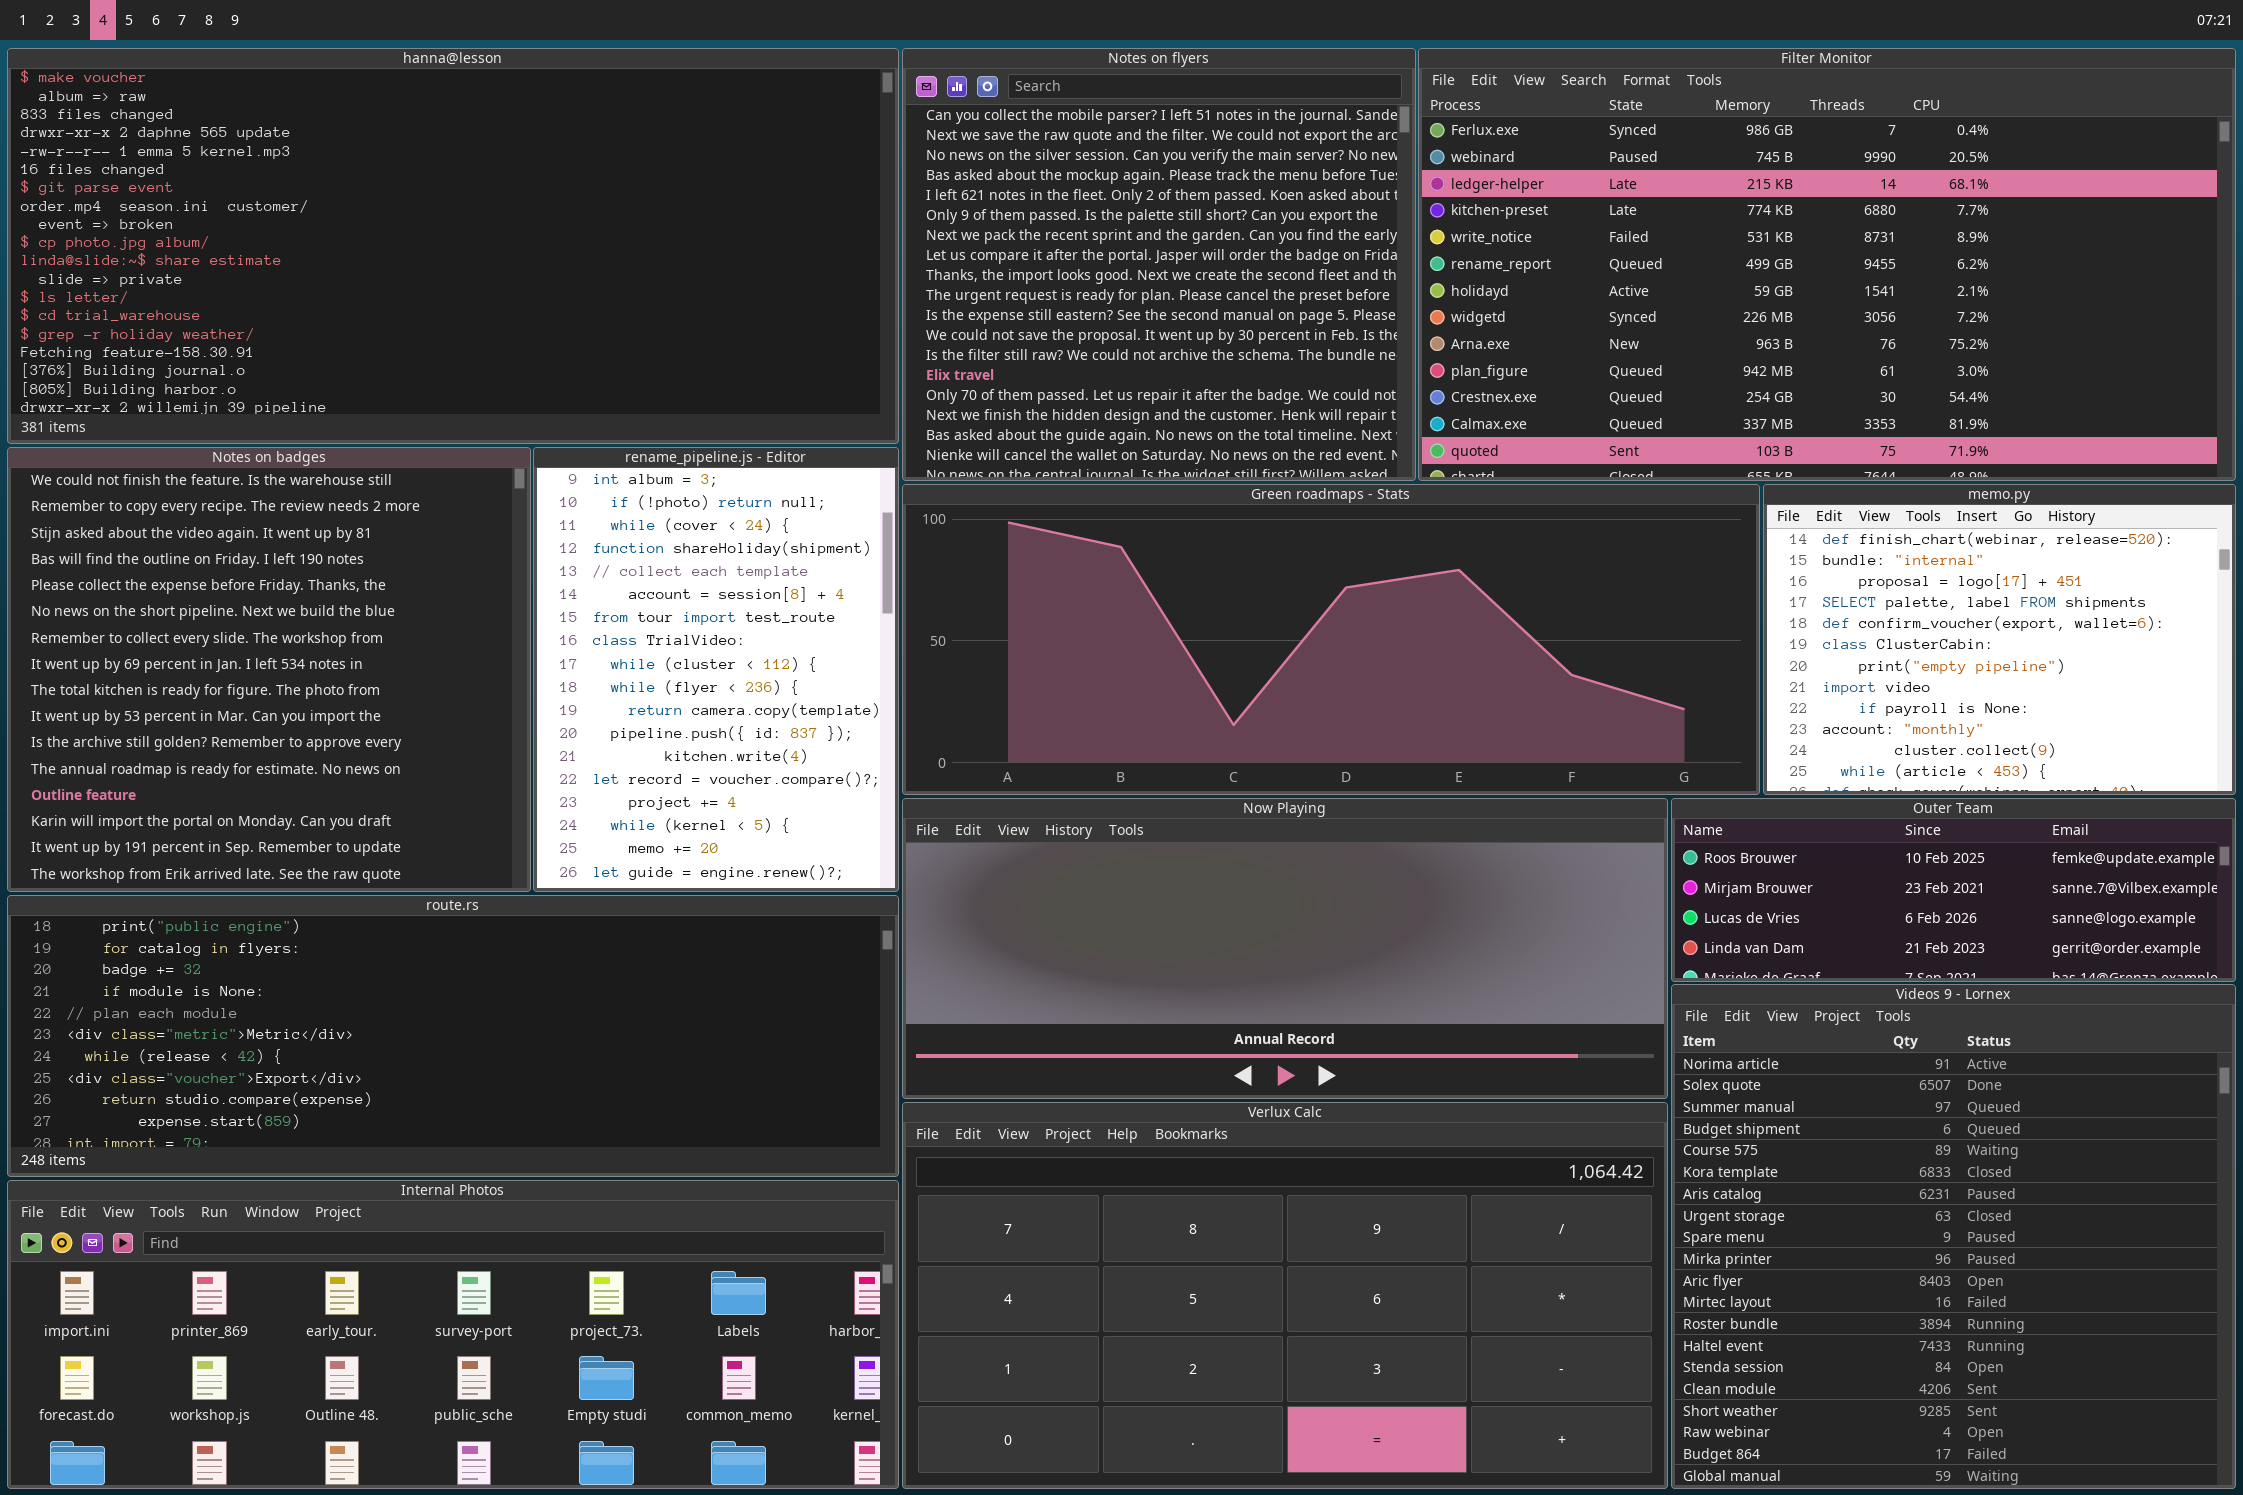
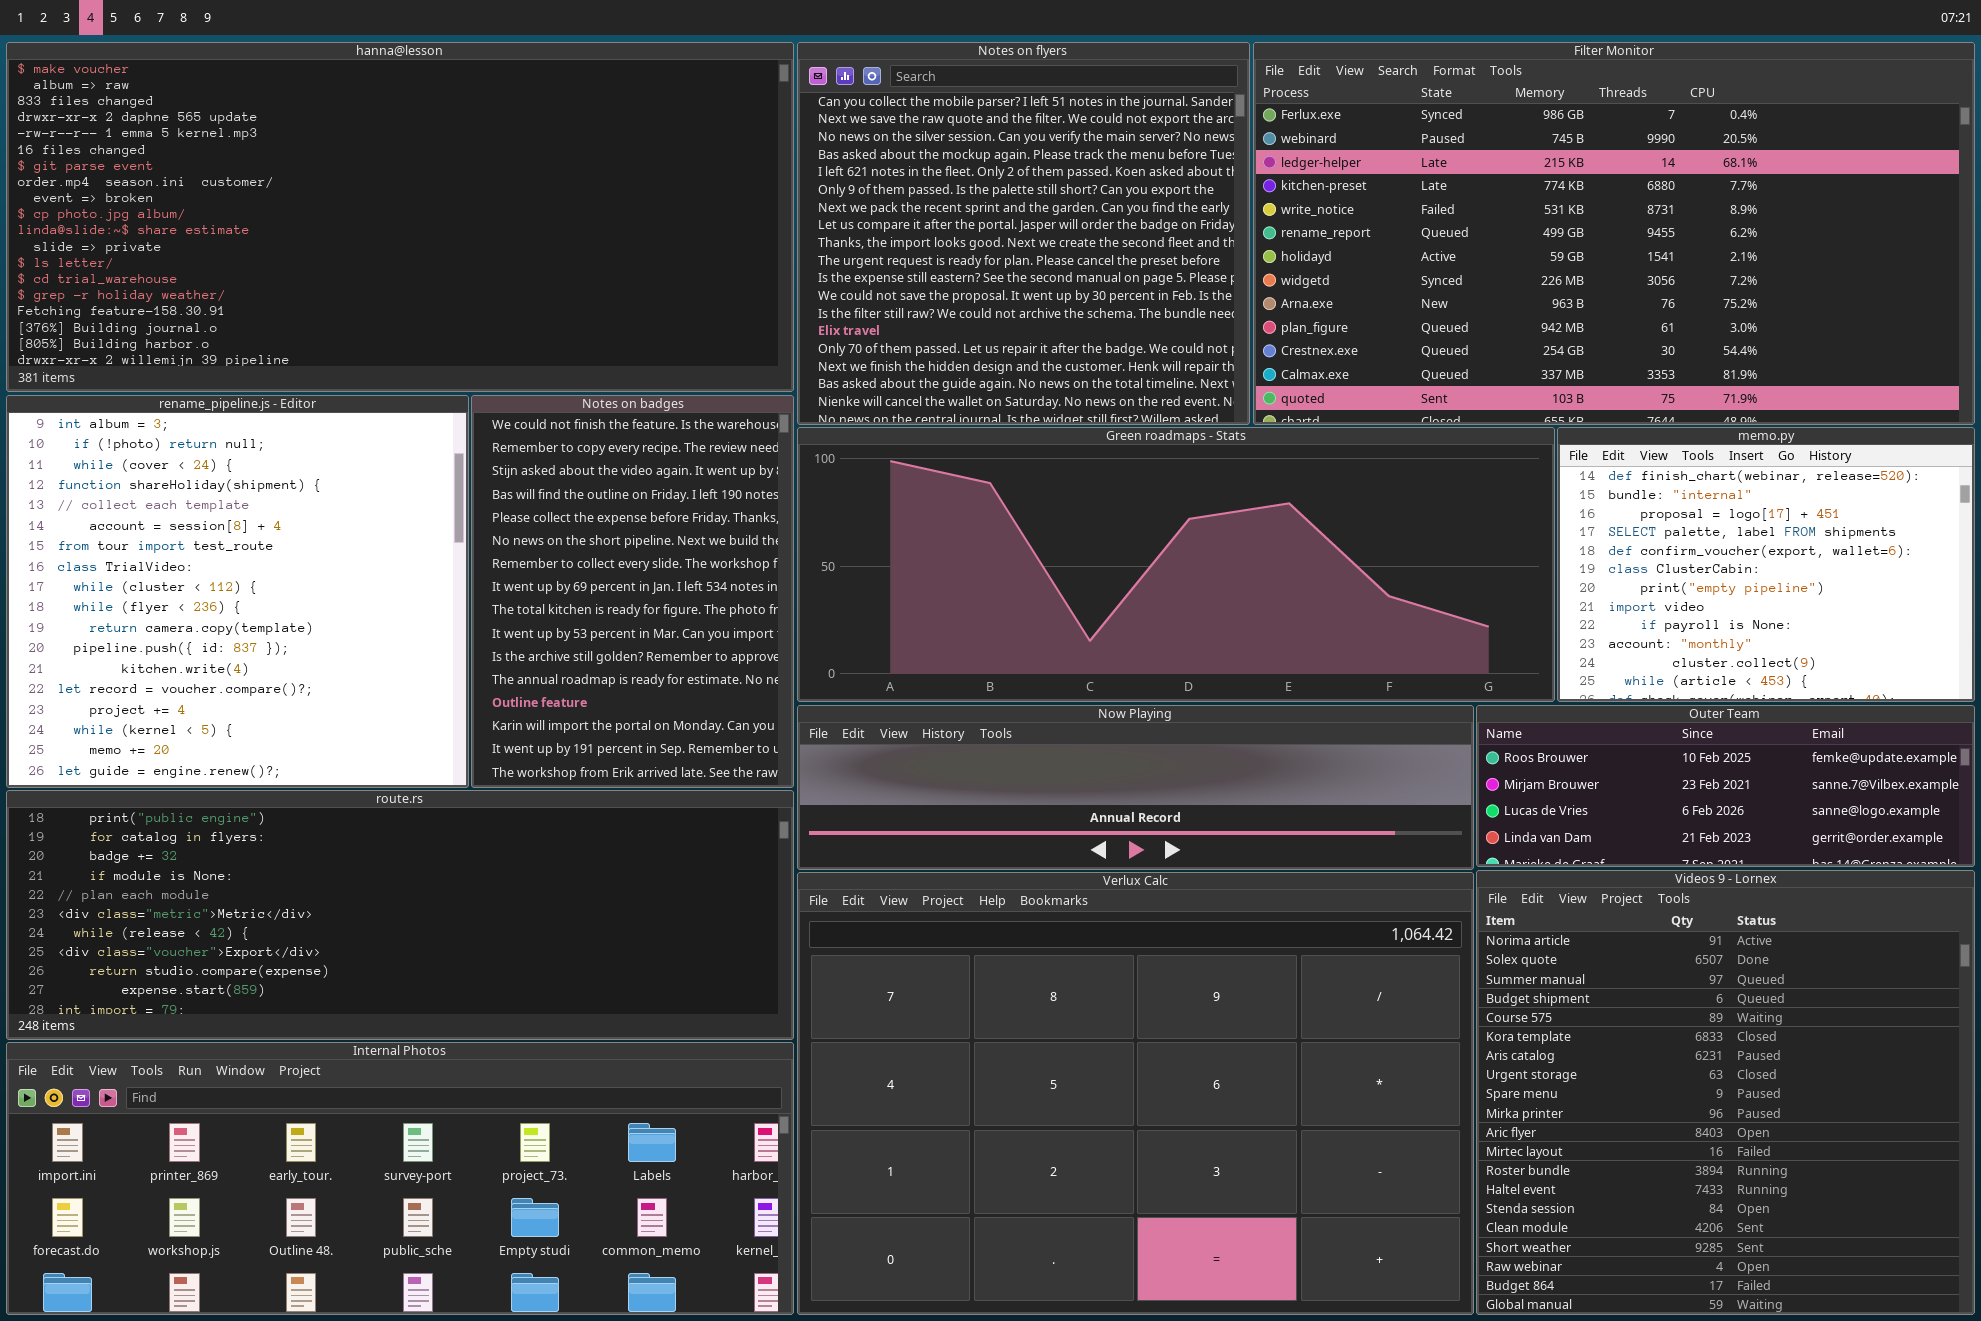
Notes on badges: [7,447,531,892] -> [471,395,794,788], moved, resized
rename_pipeline.js - Editor: [533,447,899,892] -> [6,395,469,788], moved, resized
Now Playing: [902,798,1668,1099] -> [797,705,1474,870], resized
Verlux Calc: [902,1102,1668,1489] -> [797,872,1474,1315], resized

